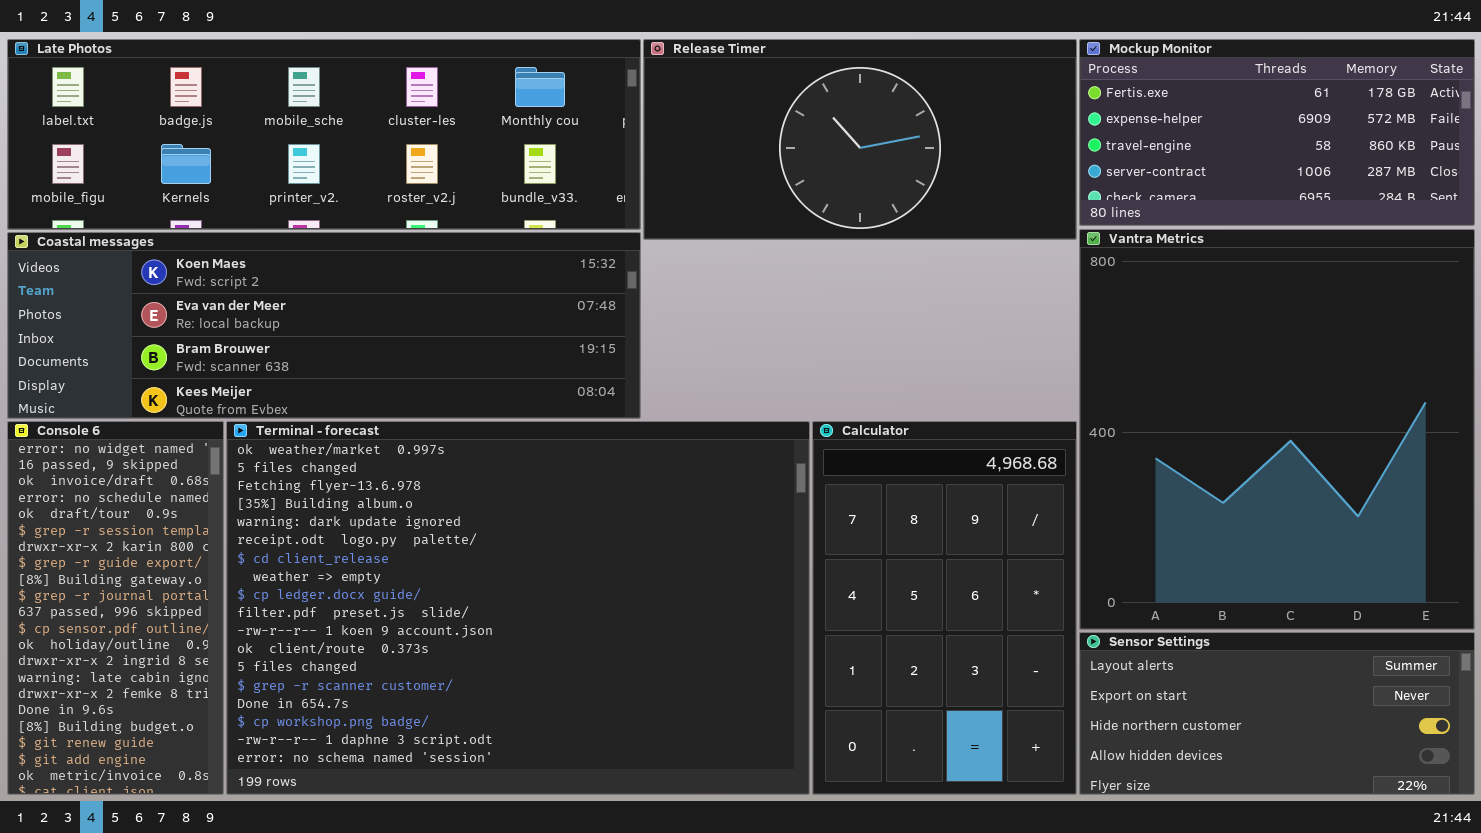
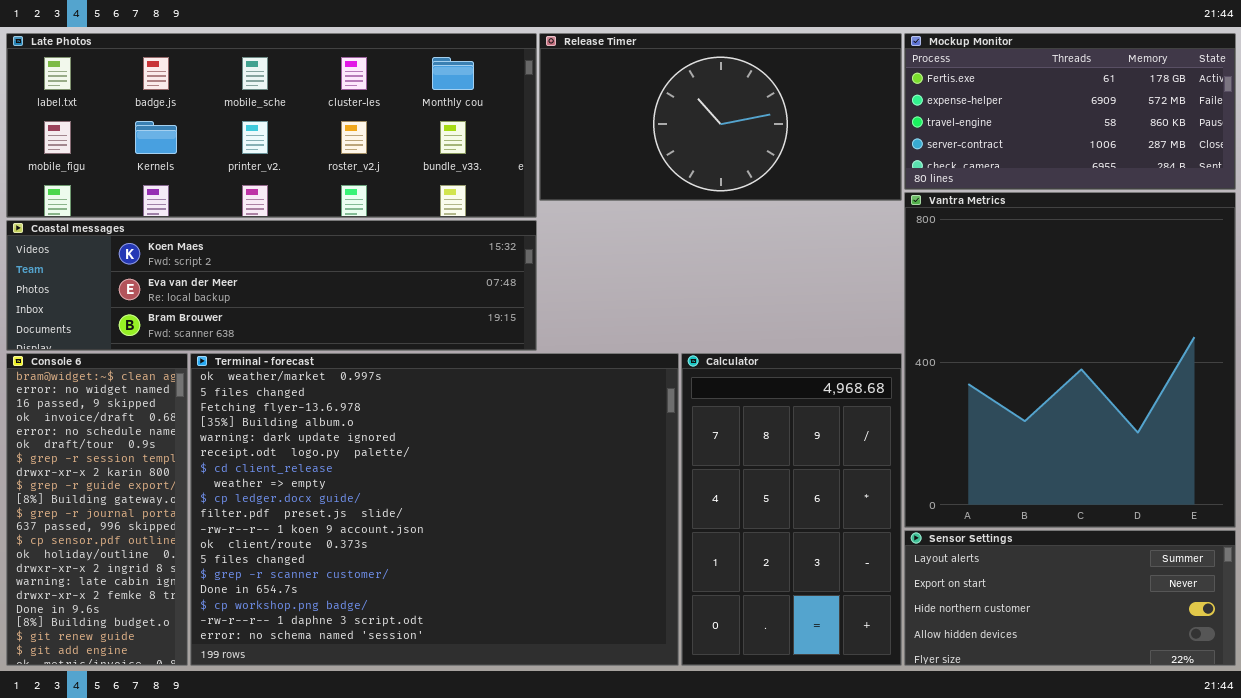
Late Photos: [7,39,641,230] -> [6,33,537,218], resized
Coastal messages: [7,232,641,419] -> [6,220,537,351], resized
Console 6: [7,421,224,795] -> [6,353,188,666], scrolled up 1 row

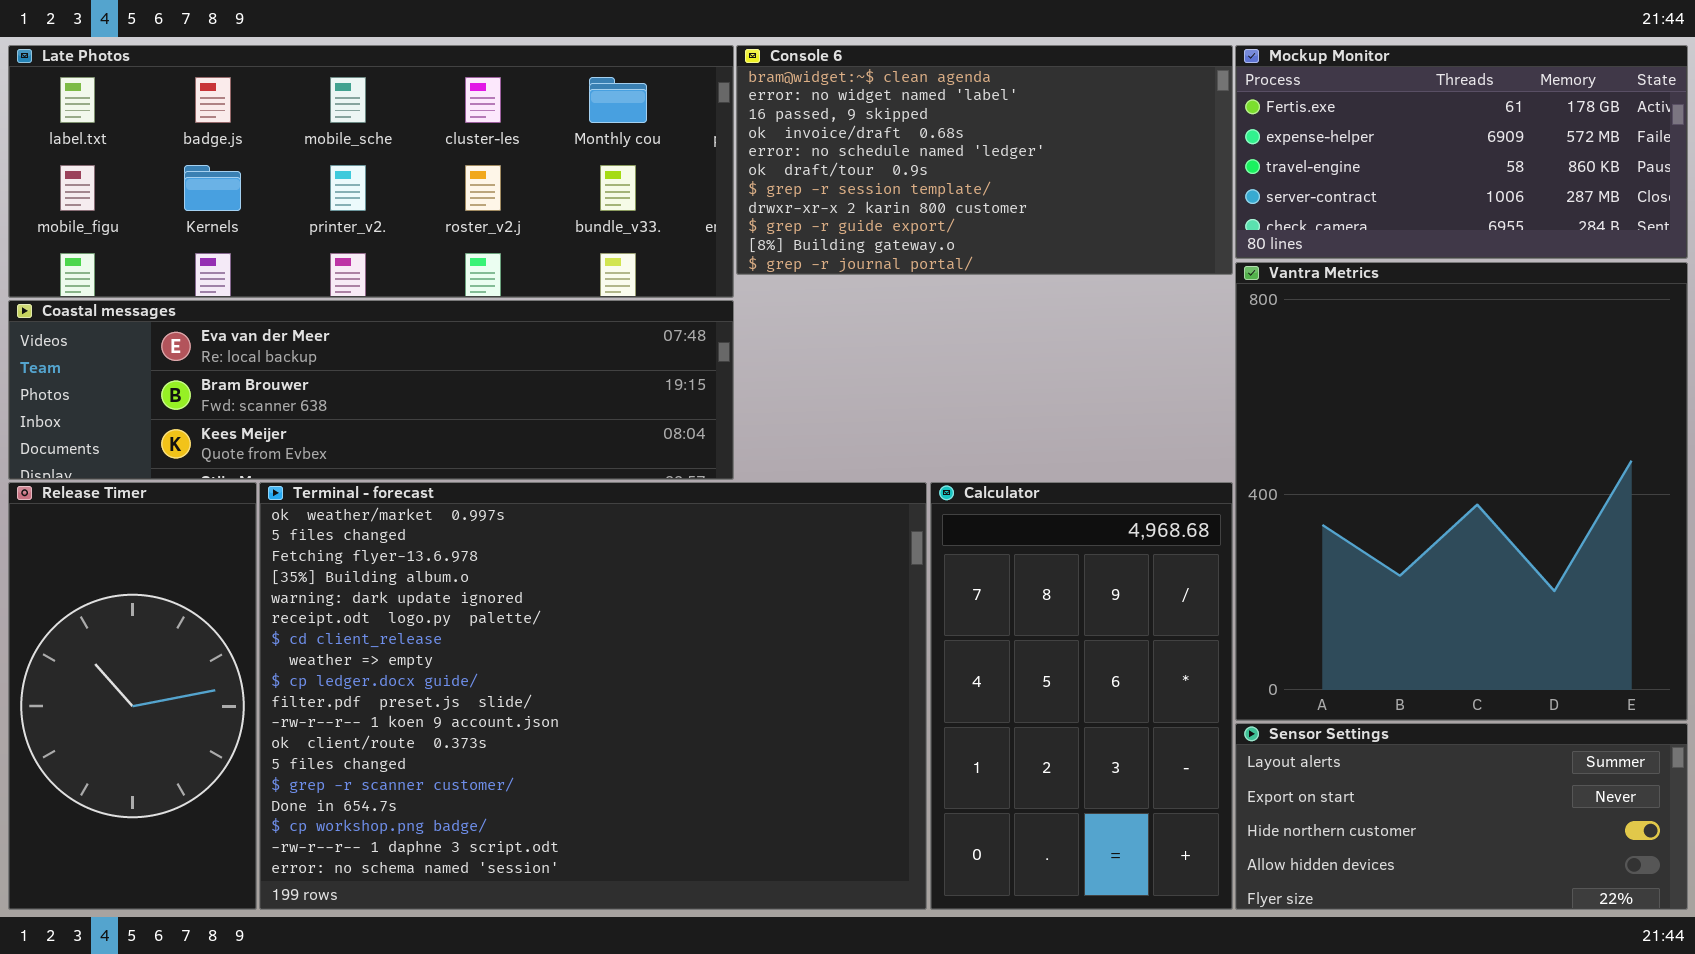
Release Timer: [539,33,902,201] -> [8,482,257,910], moved, resized
Coastal messages: [6,220,537,351] -> [8,300,734,480], scrolled down 1 row
Console 6: [6,353,188,666] -> [736,45,1233,275], moved, resized

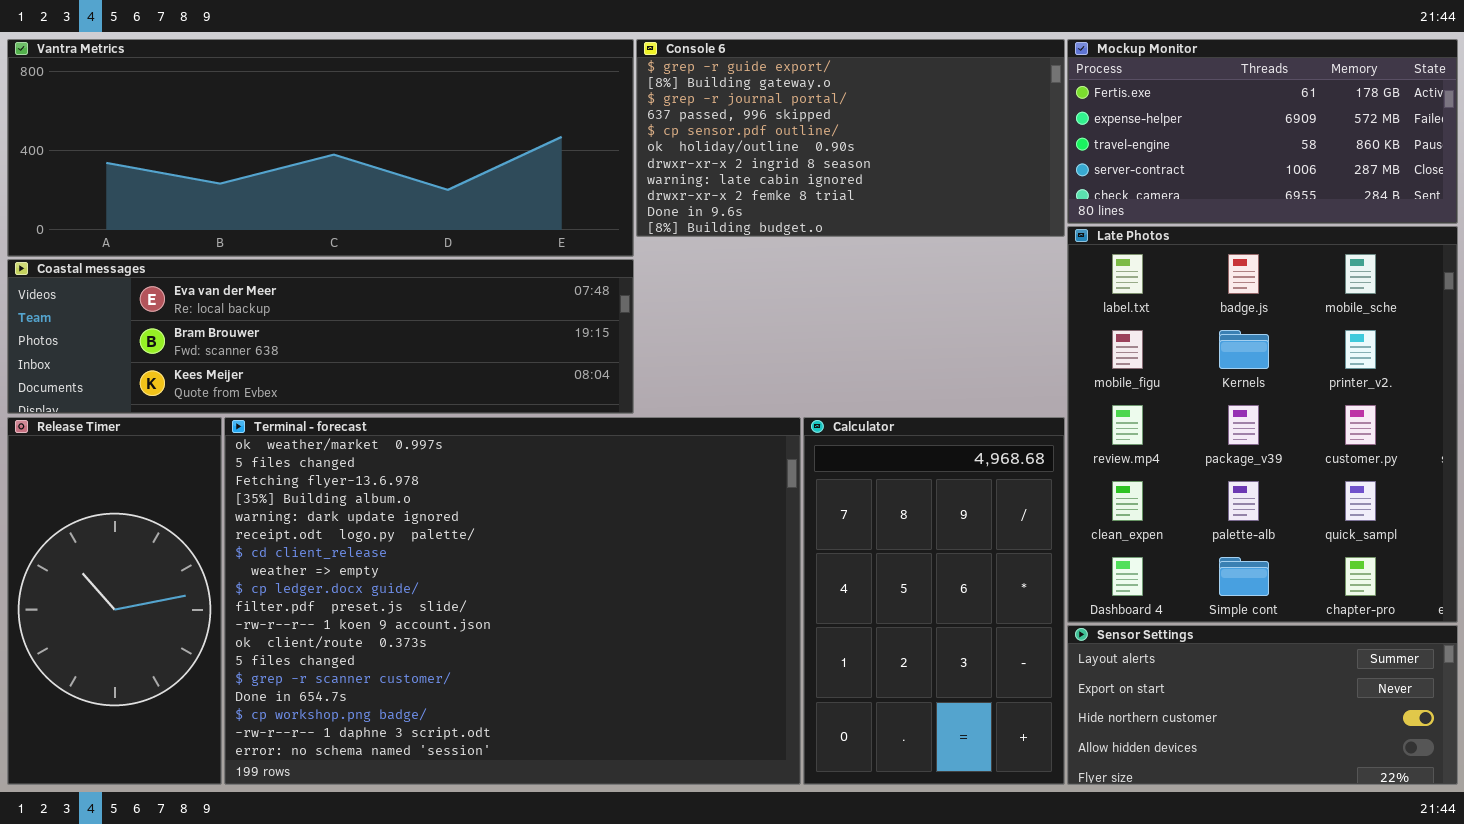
Late Photos: [8,45,734,298] -> [1067,226,1458,623], moved, resized
Console 6: [736,45,1233,275] -> [636,39,1065,237], scrolled down 8 rows
Vantra Metrics: [1235,262,1688,721] -> [7,39,634,257], moved, resized

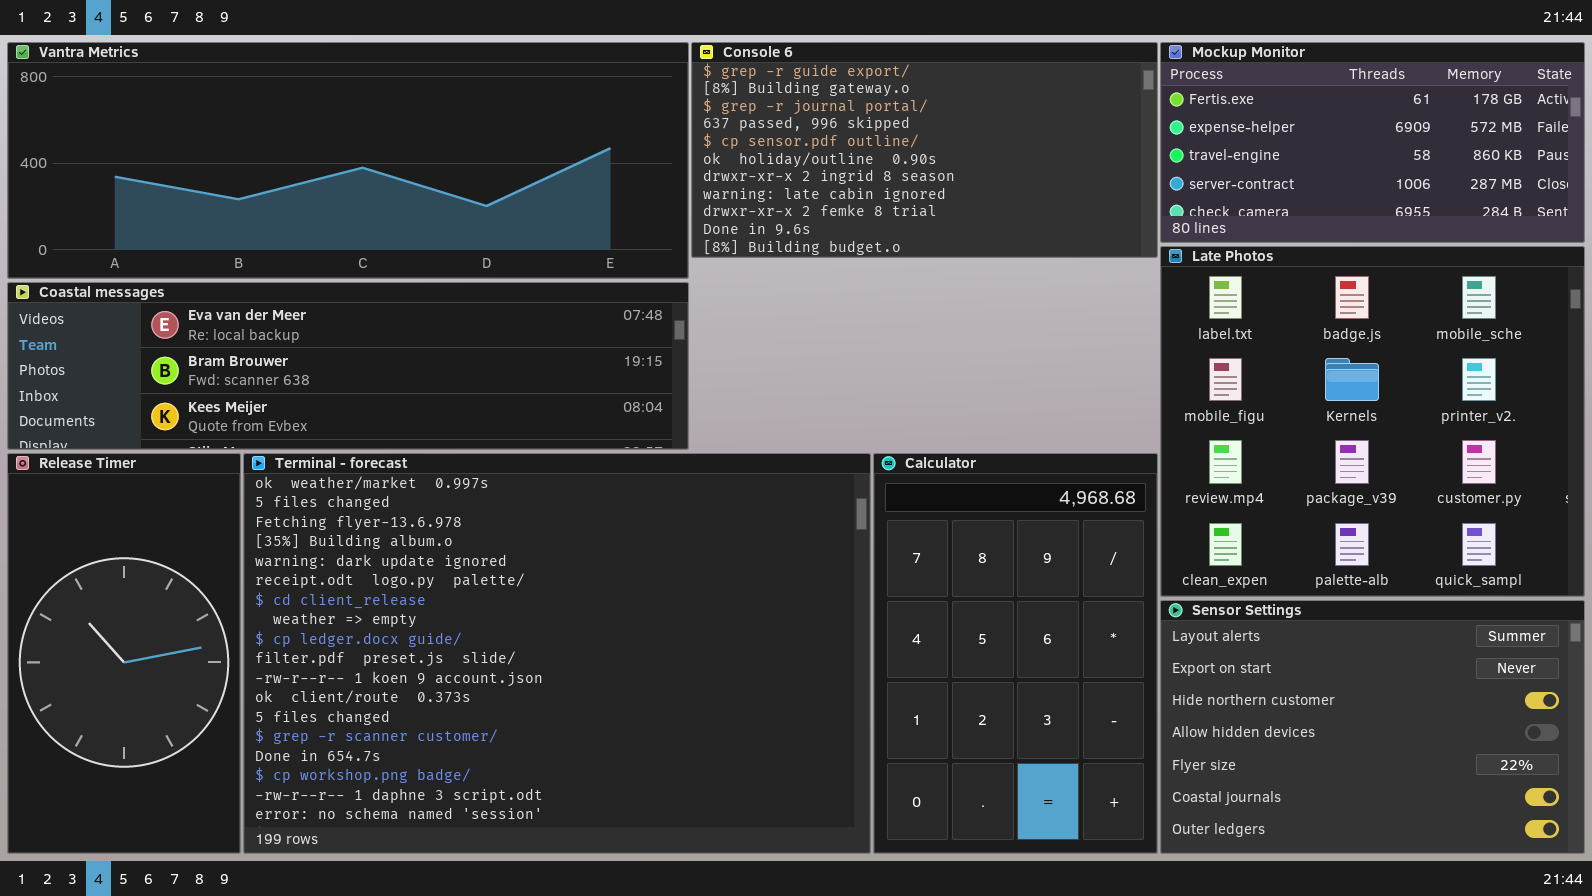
Late Photos: [1067,226,1458,623] -> [1160,246,1585,597], resized
Sensor Settings: [1067,625,1458,785] -> [1160,600,1585,854], resized

